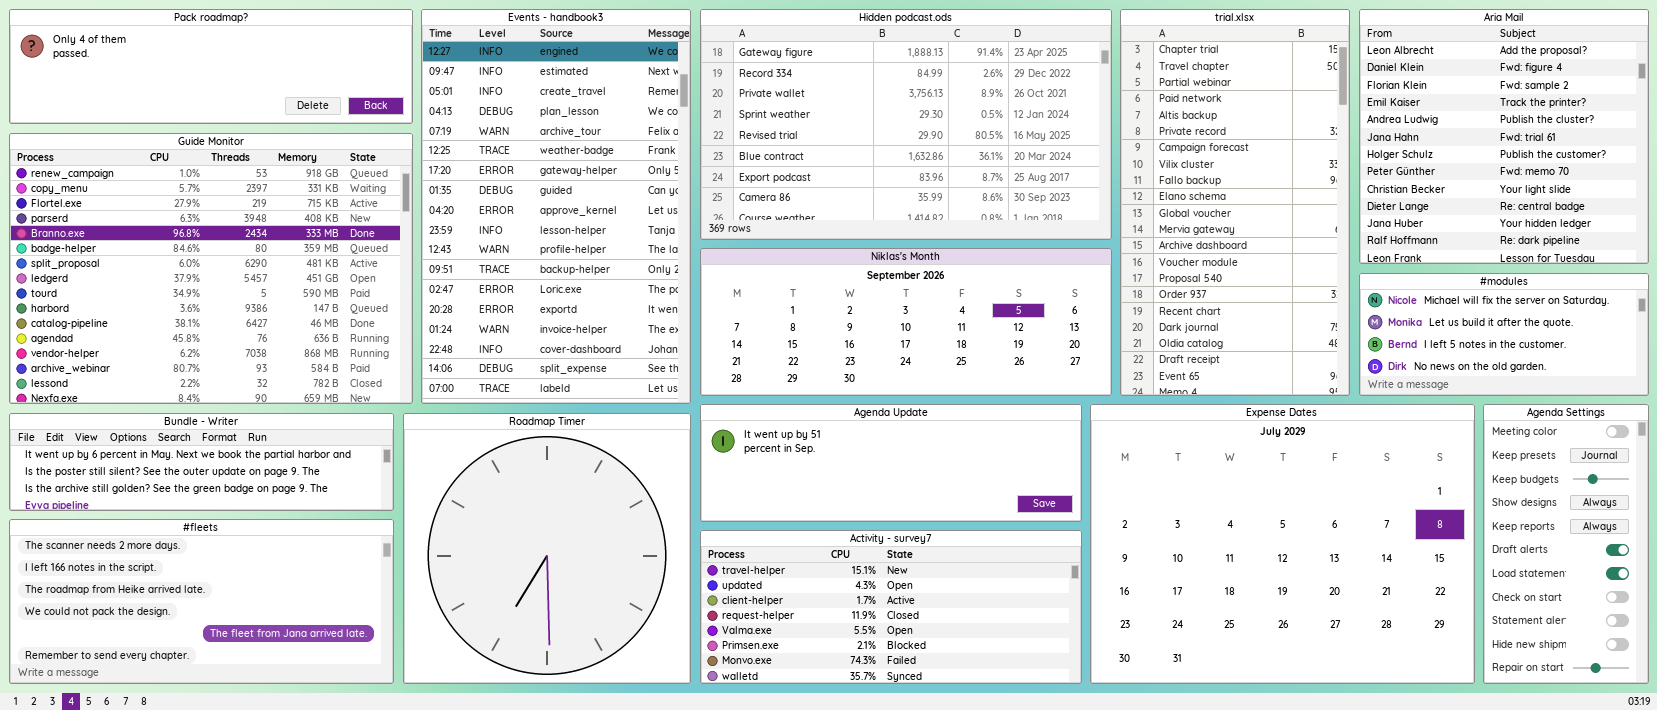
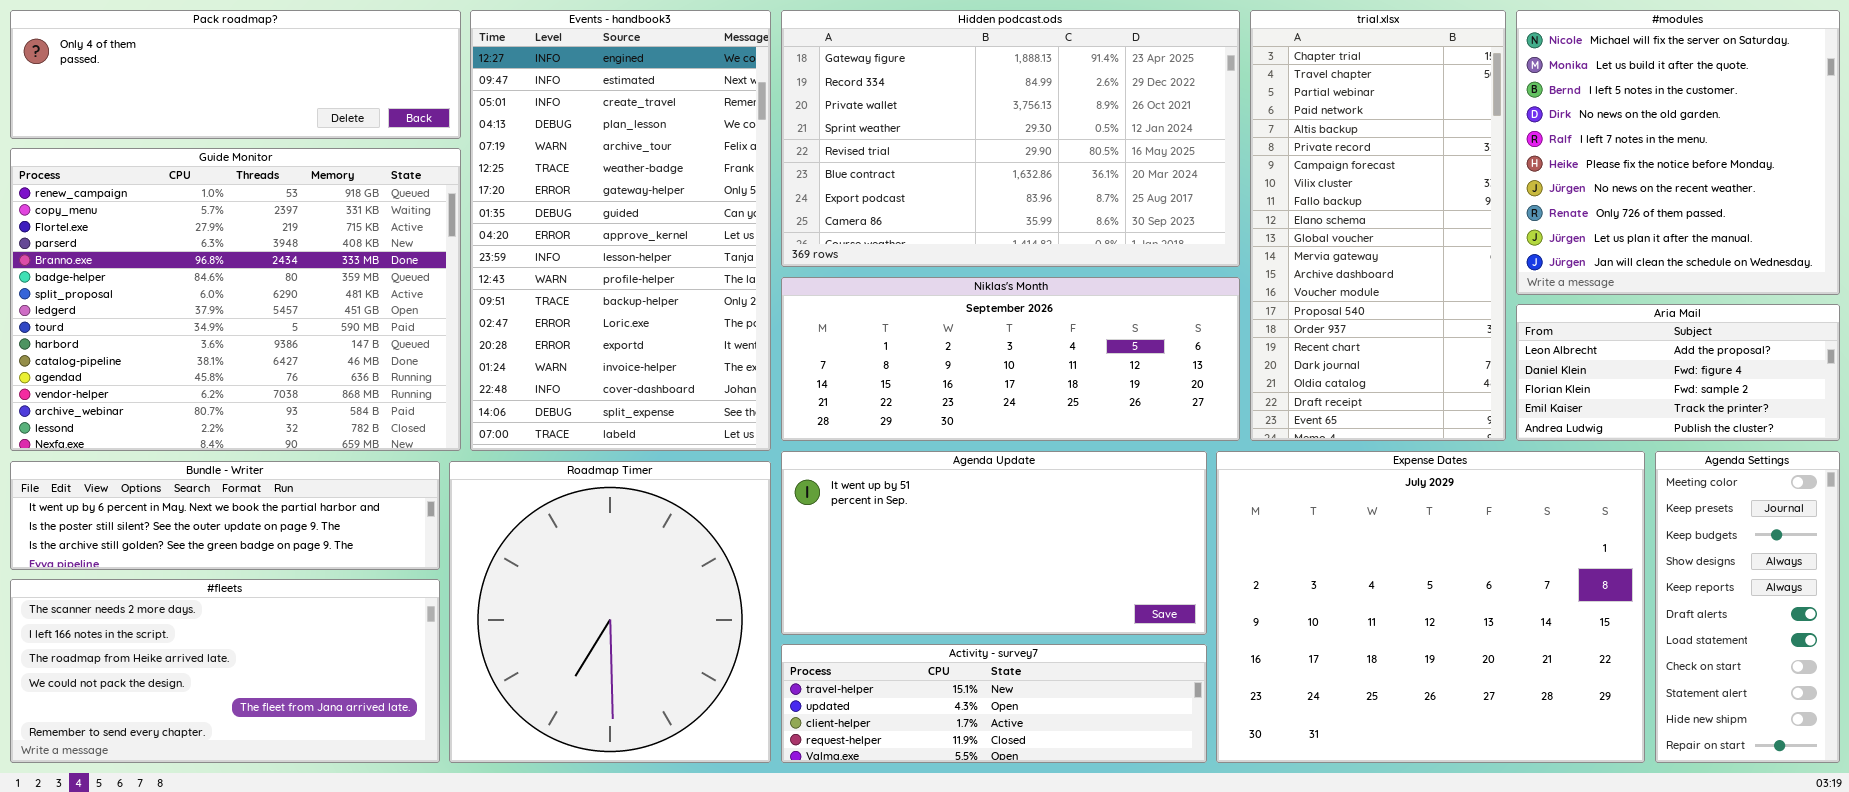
Aria Mail: [1359,9,1649,264] -> [1516,304,1840,441], moved, resized
#modules: [1359,273,1649,396] -> [1516,10,1840,295], moved, resized
Agenda Update: [700,404,1082,522] -> [781,451,1207,635], resized
Activity - survey7: [700,530,1082,684] -> [781,644,1207,763], resized

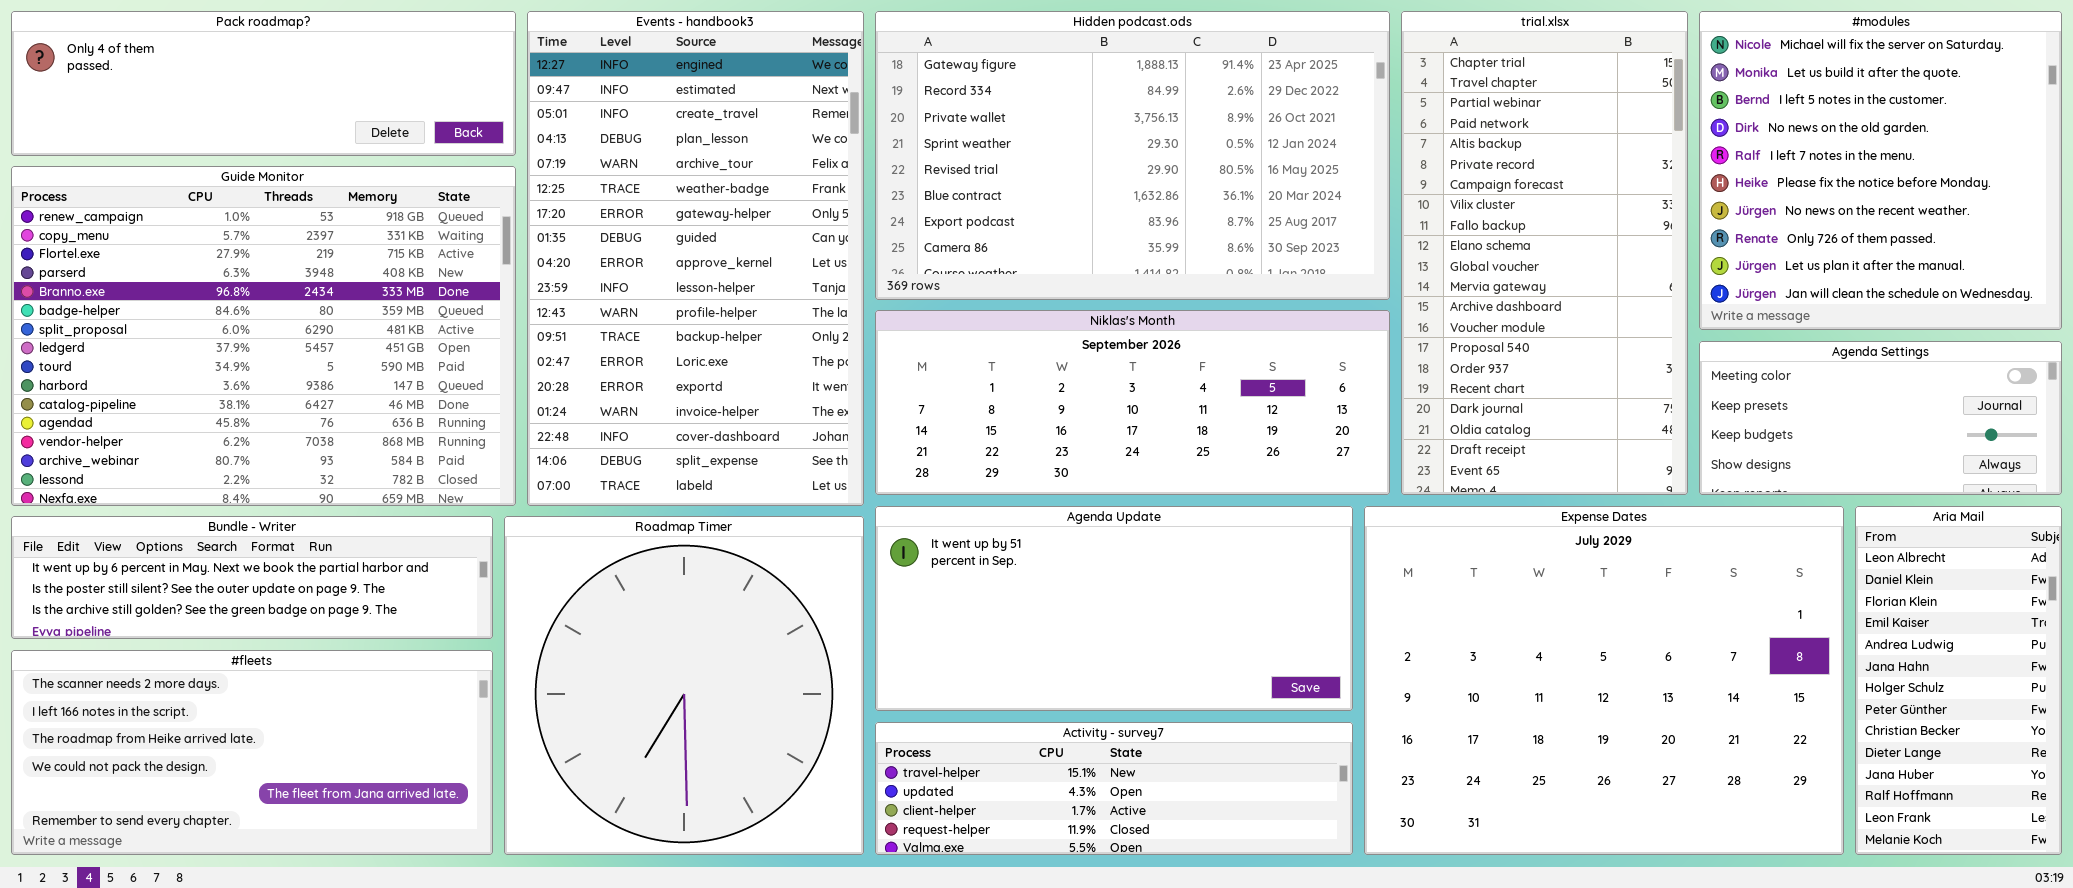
Aria Mail: [1516,304,1840,441] -> [1855,506,2062,855], moved, resized
Agenda Settings: [1655,451,1840,763] -> [1699,341,2062,495], moved, resized

